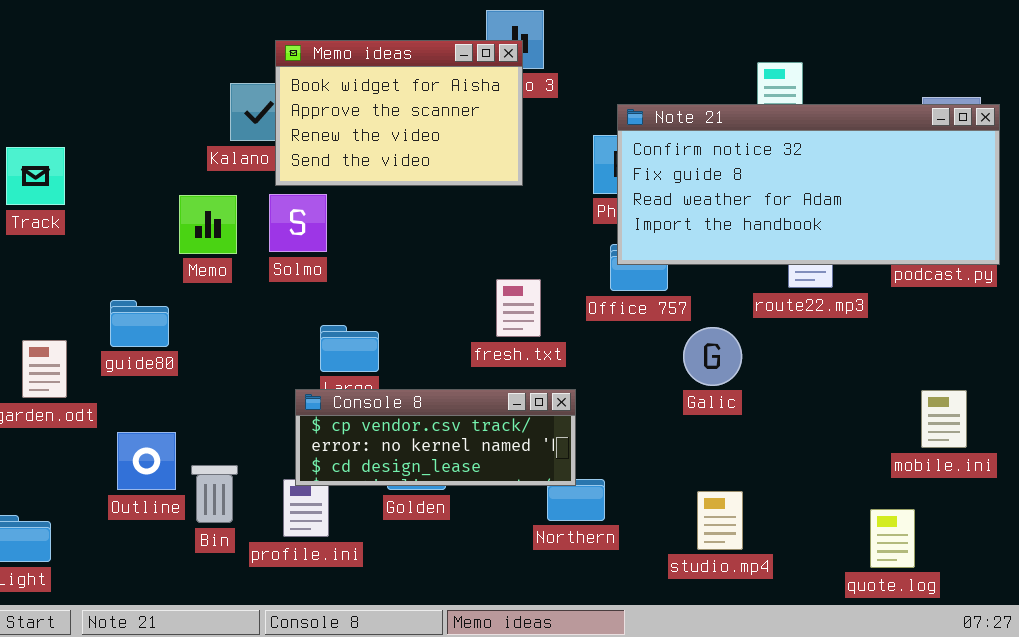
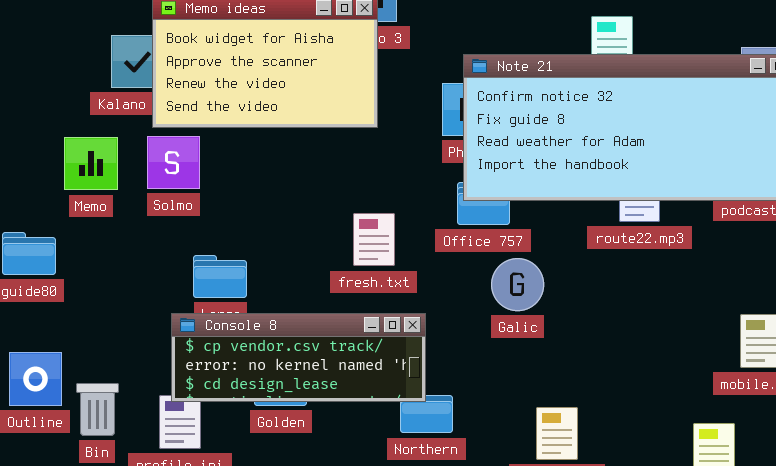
Galic: [683,327,742,386] -> [491,258,544,311], moved

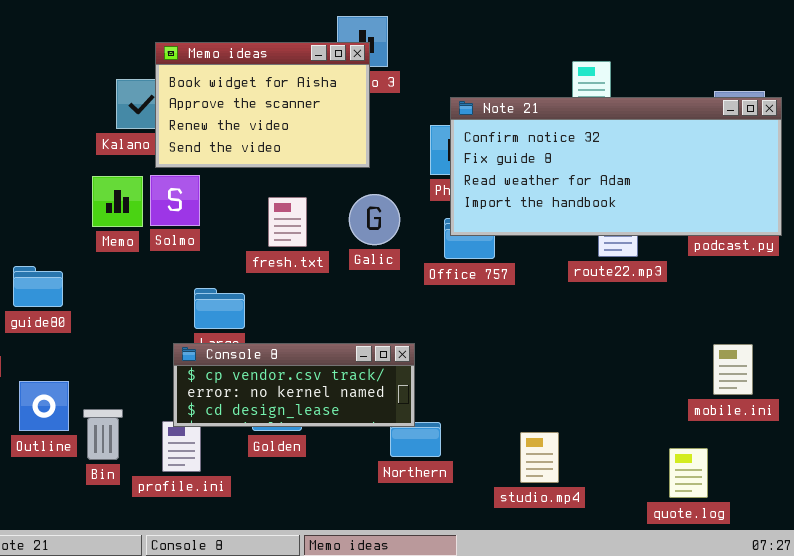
Memo: [64,137,118,190] -> [92,176,143,227], moved
fresh.txt: [353,213,395,266] -> [268,197,307,247], moved
Galic: [491,258,544,311] -> [349,194,400,245], moved

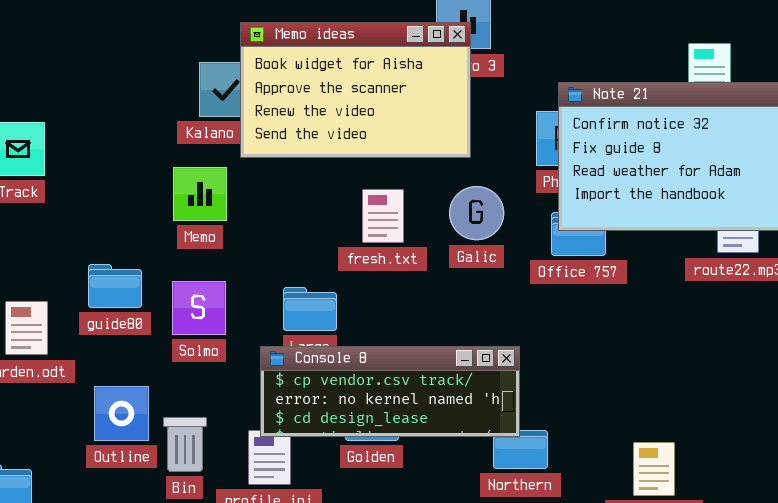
Solmo: [150,175,200,226] -> [172,281,226,335], moved

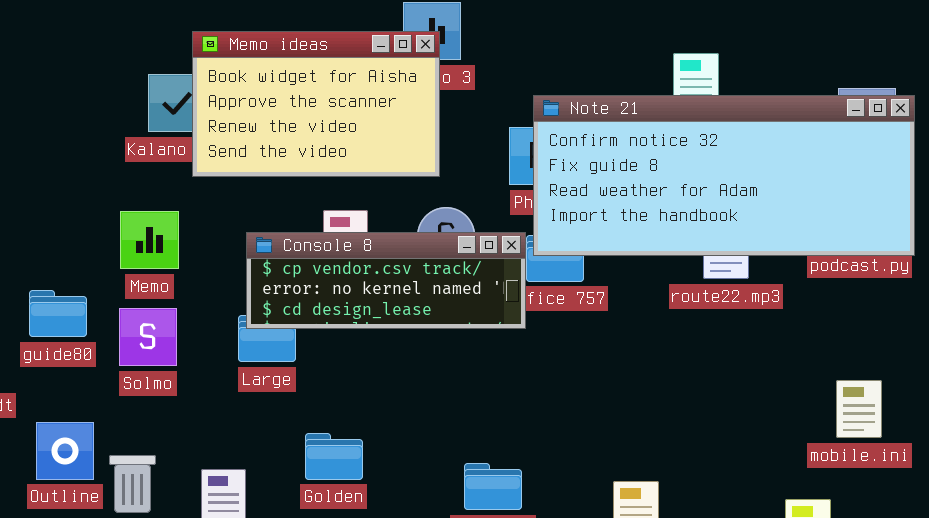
Memo: [173,167,227,221] -> [120,211,179,269], moved
Console 8: [260,346,520,437] -> [246,232,526,329], moved

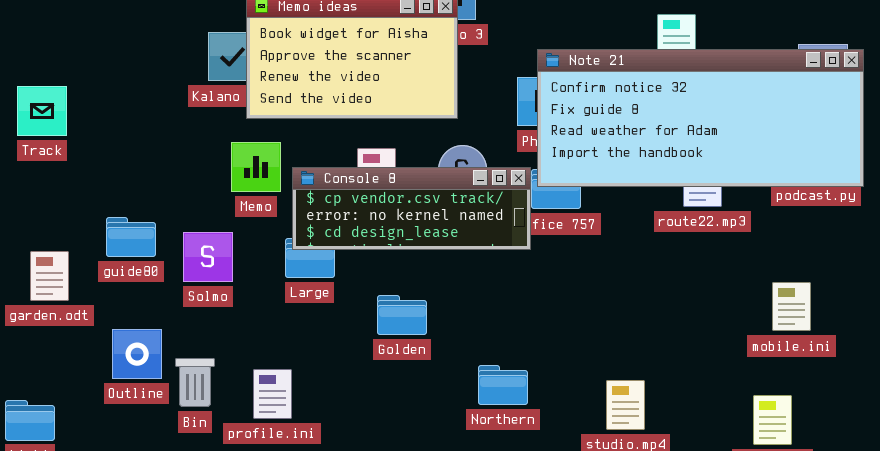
Memo: [120,211,179,269] -> [231,142,281,192], moved
mobile.ini: [836,380,882,438] -> [772,282,811,331], moved
Golden: [305,433,363,480] -> [377,295,427,335], moved

